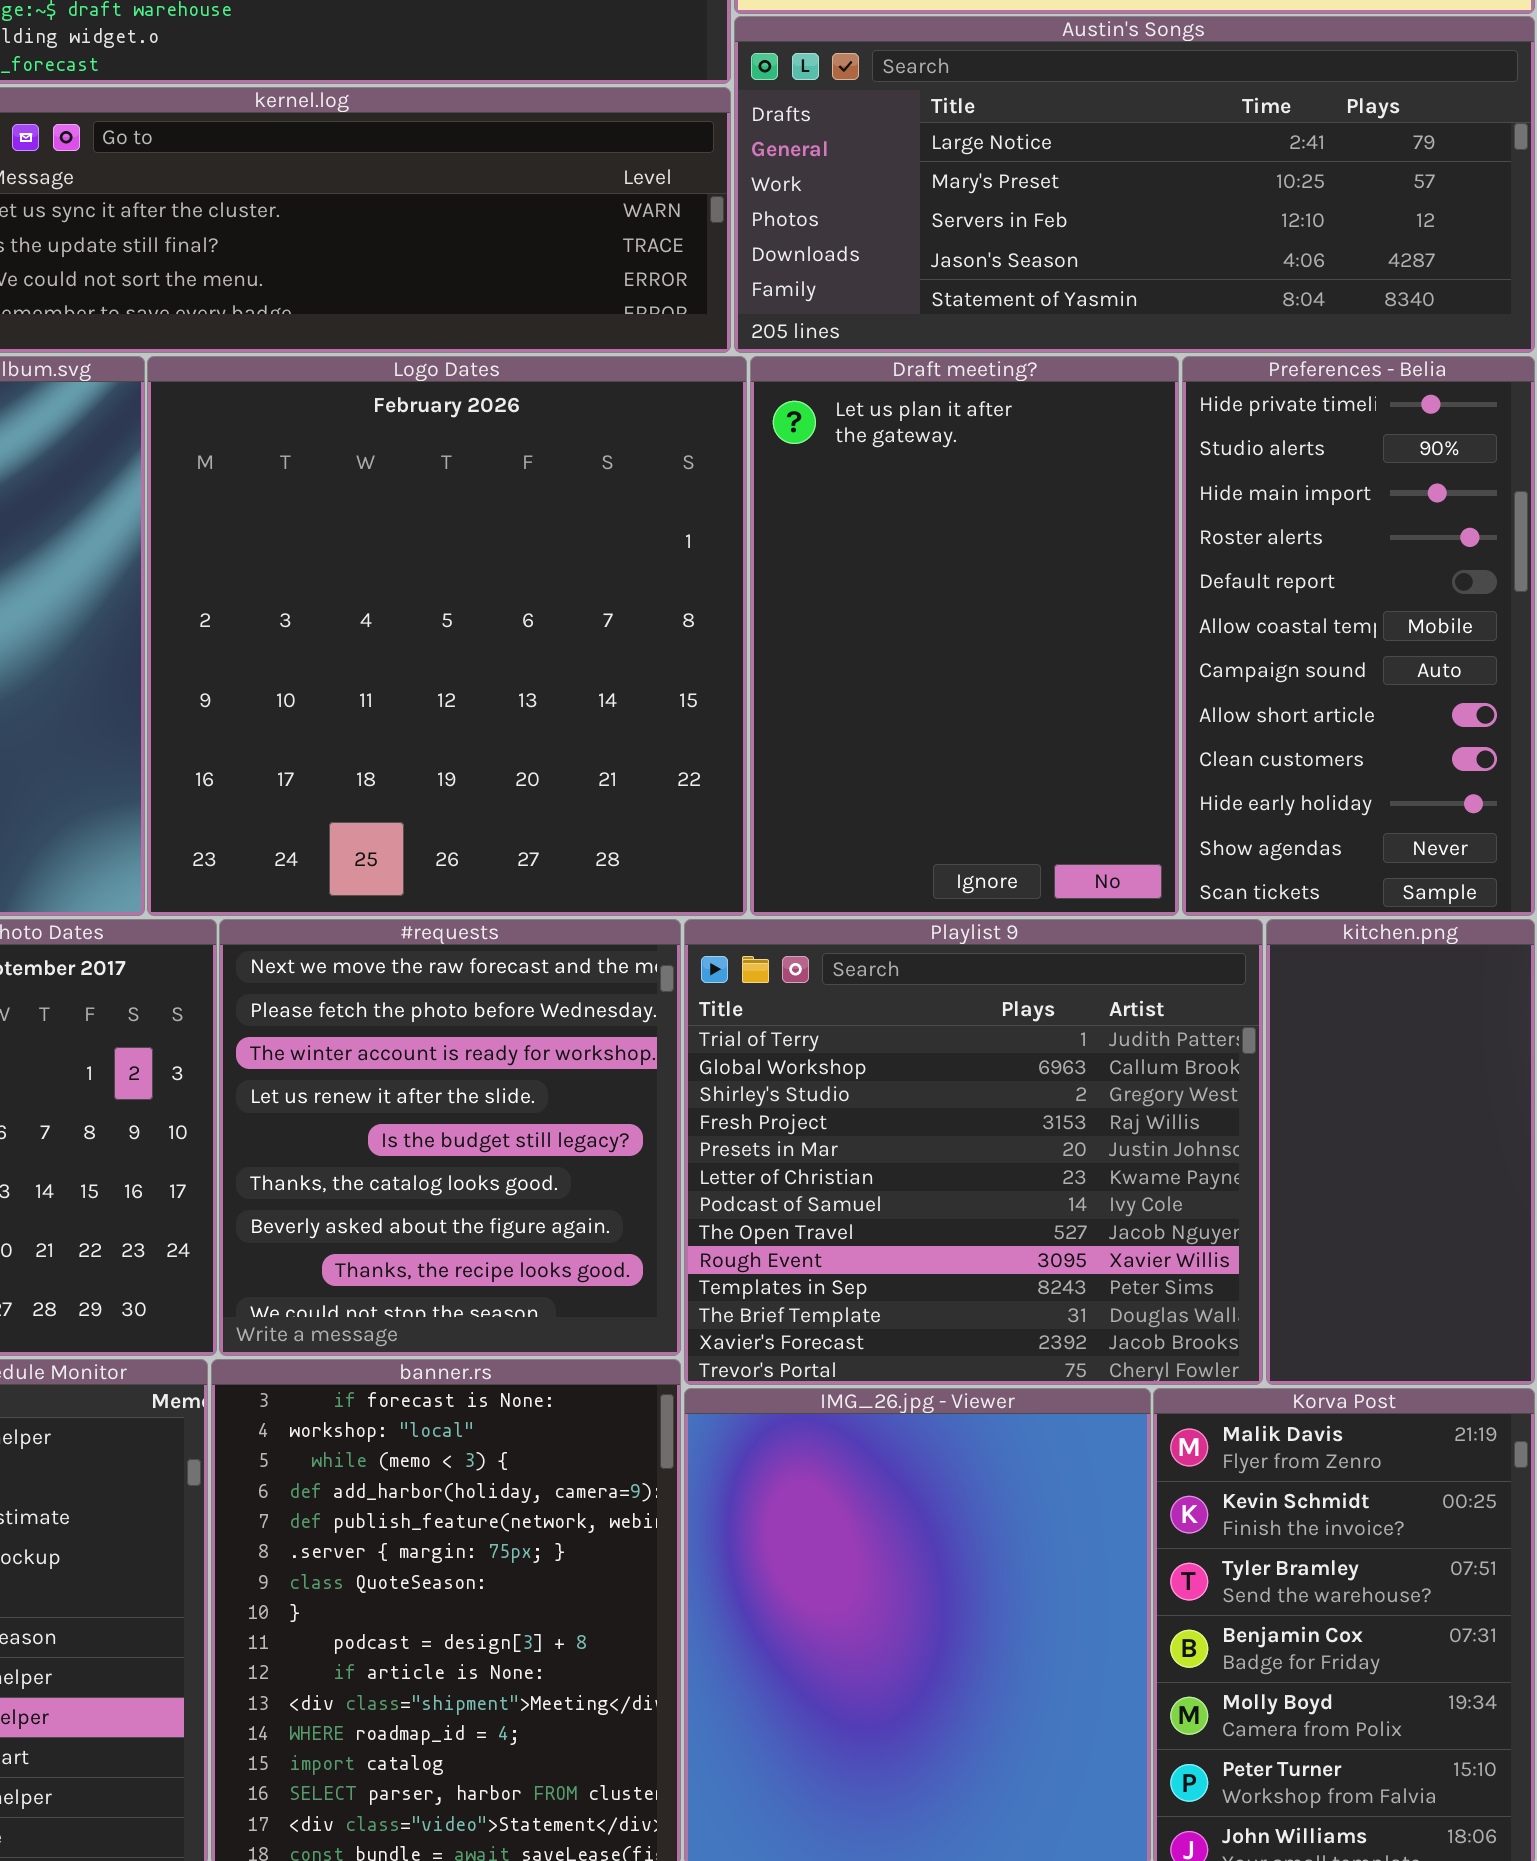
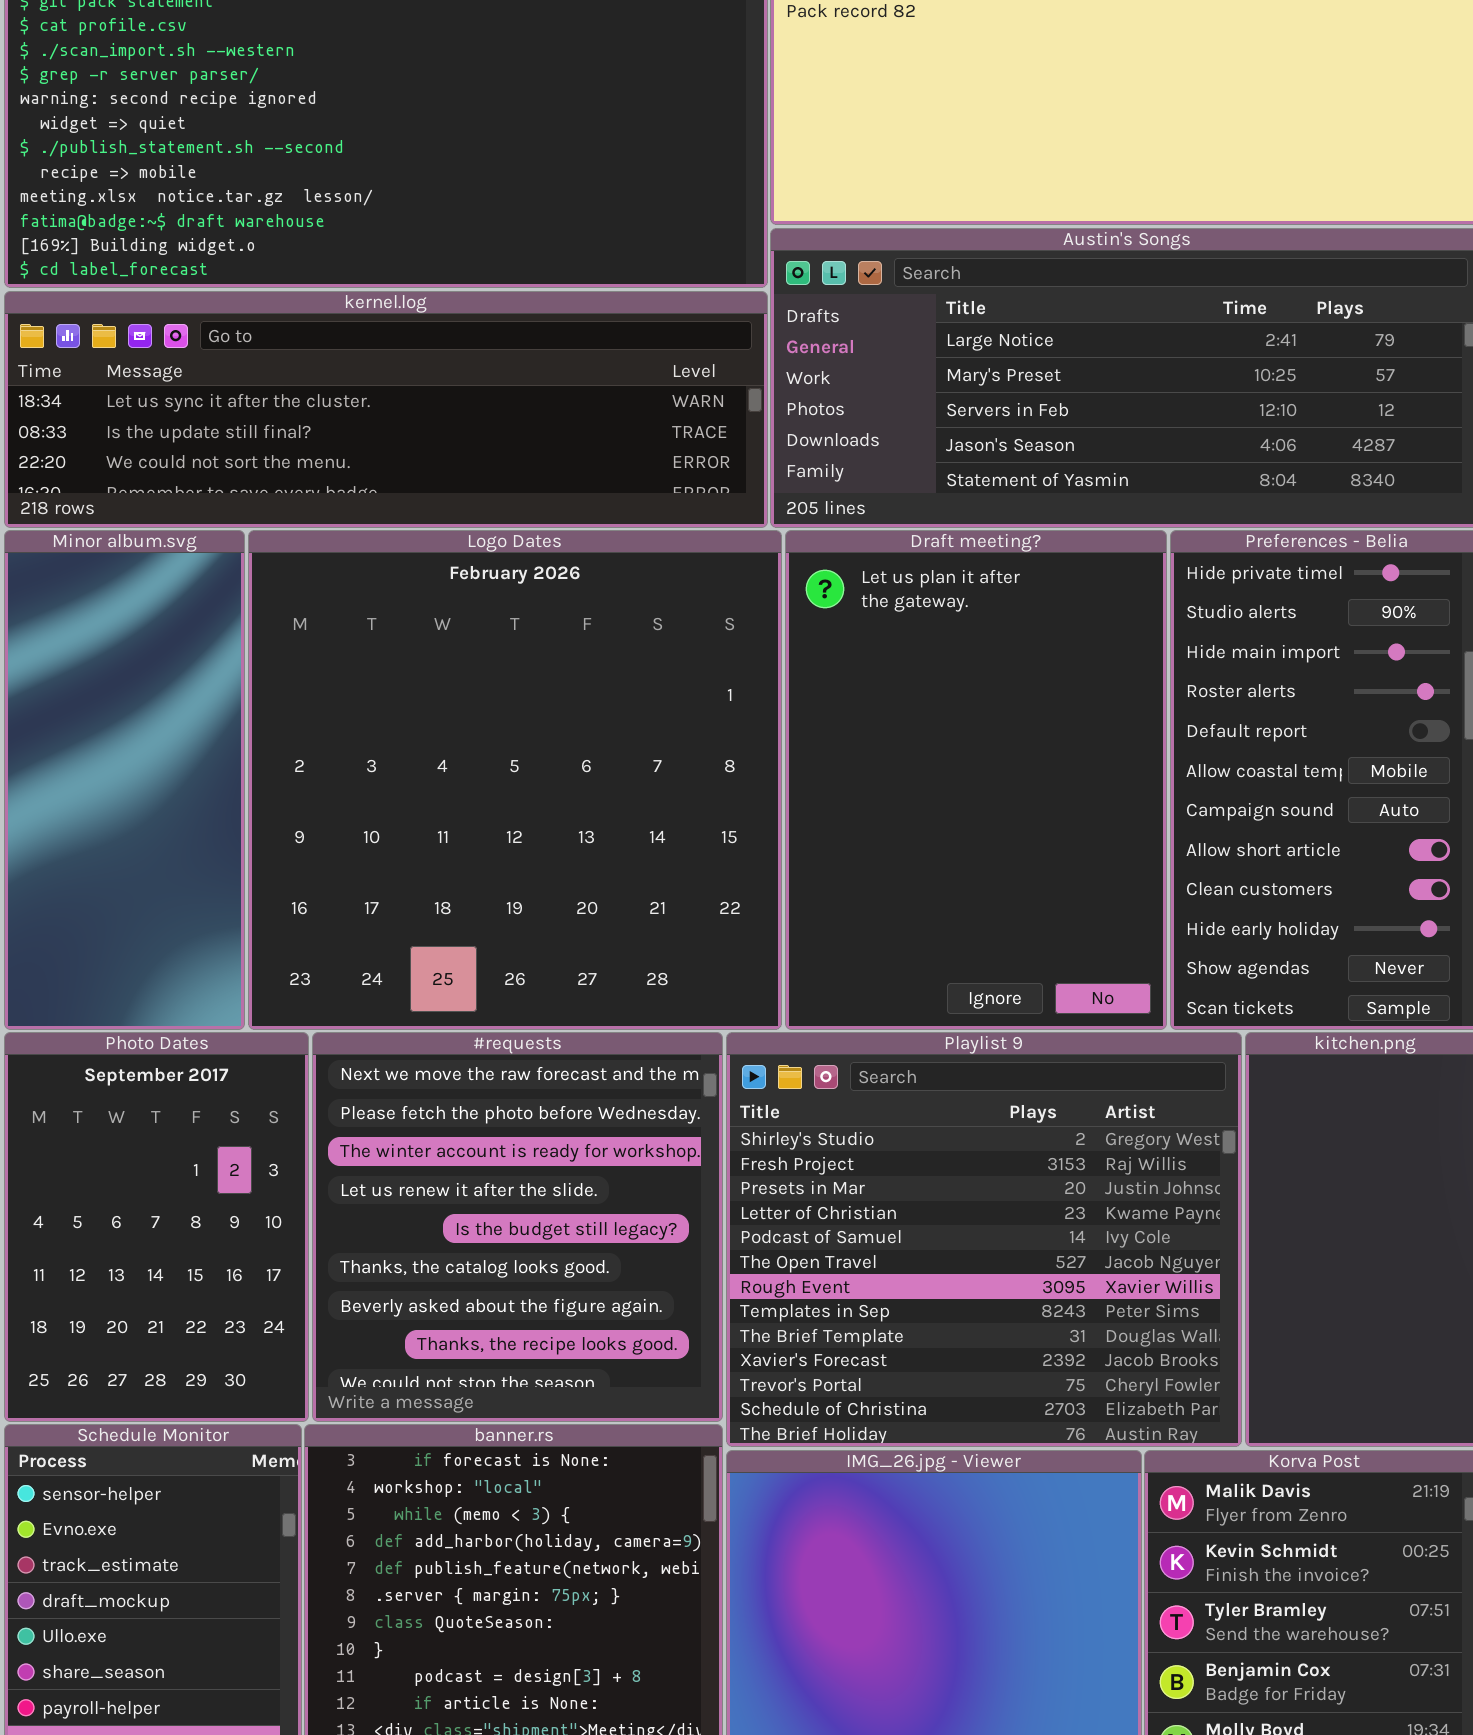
Playlist 9: [684,919,1263,1385] -> [726,1032,1242,1447], scrolled down 2 rows

